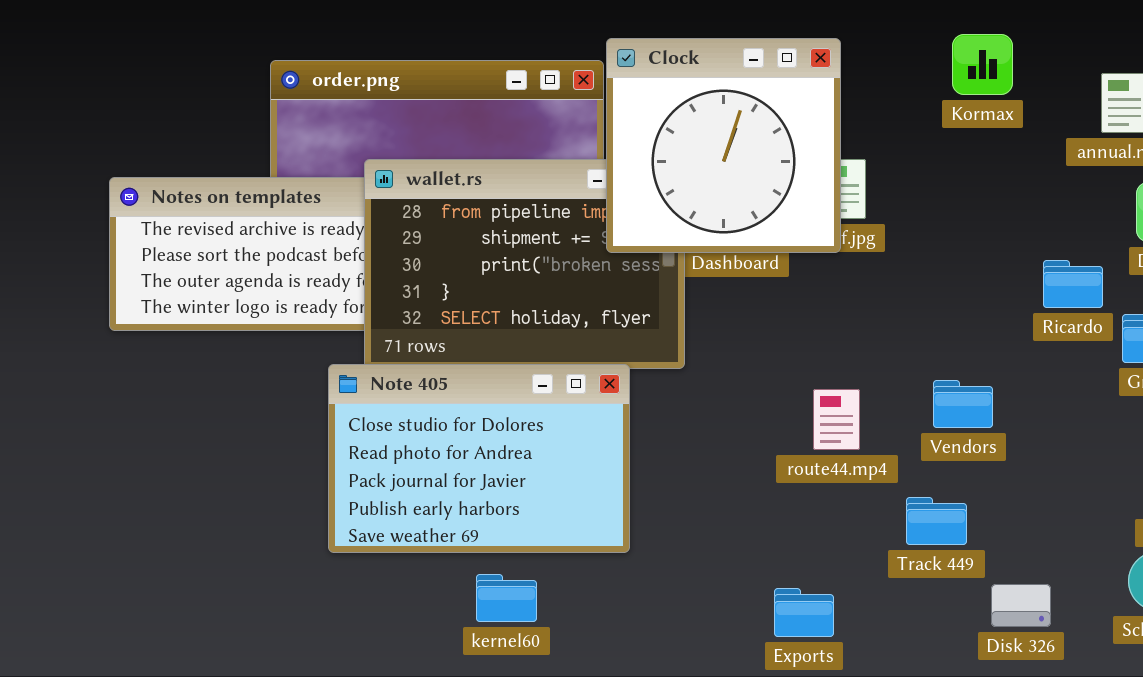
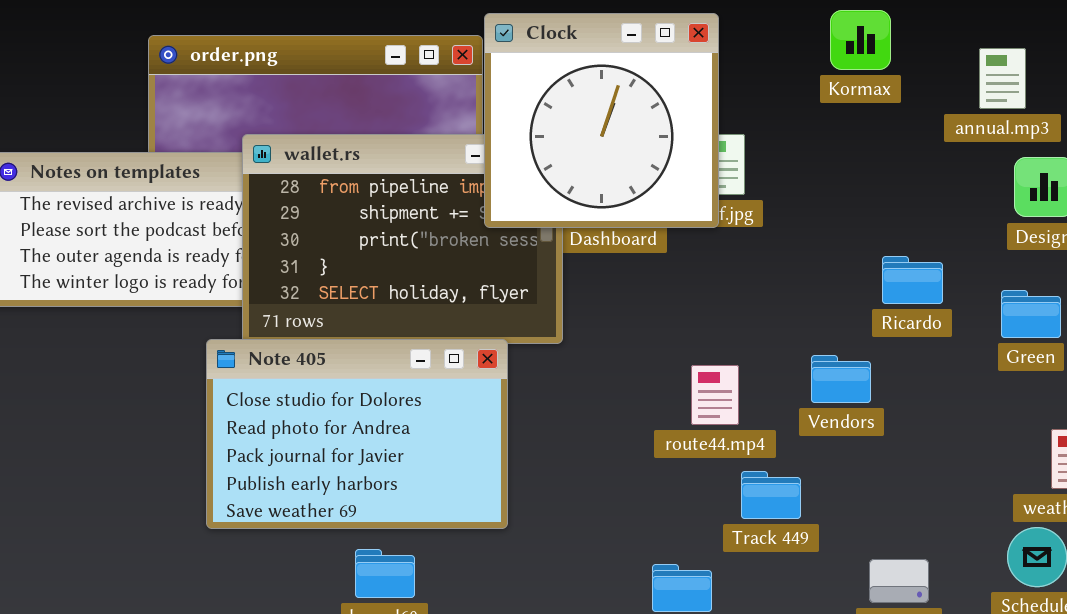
Ricardo: [1043,260,1103,308] -> [882,256,943,304], moved
Track 449: [906,497,967,545] -> [741,471,801,519], moved

